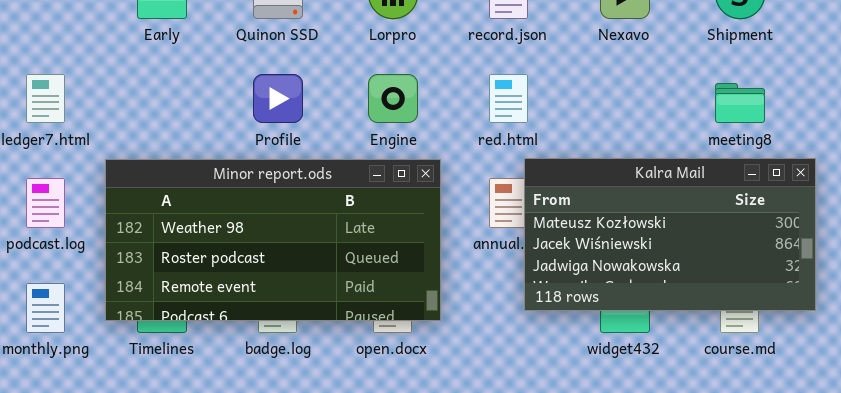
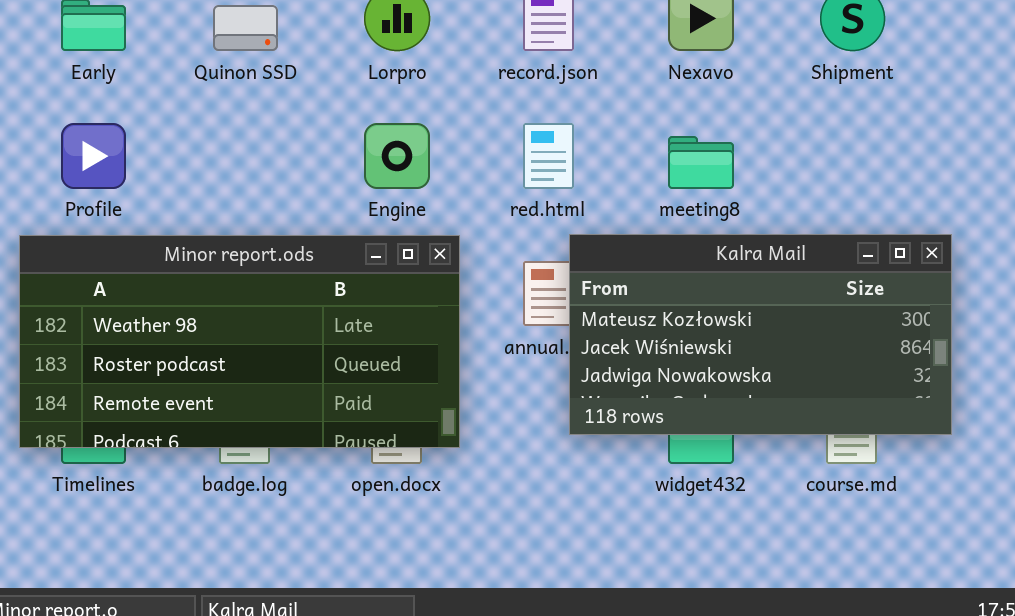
Profile: [253,74,303,123] -> [61,123,126,189], moved
meeting8: [715,83,765,123] -> [668,136,734,189], moved

